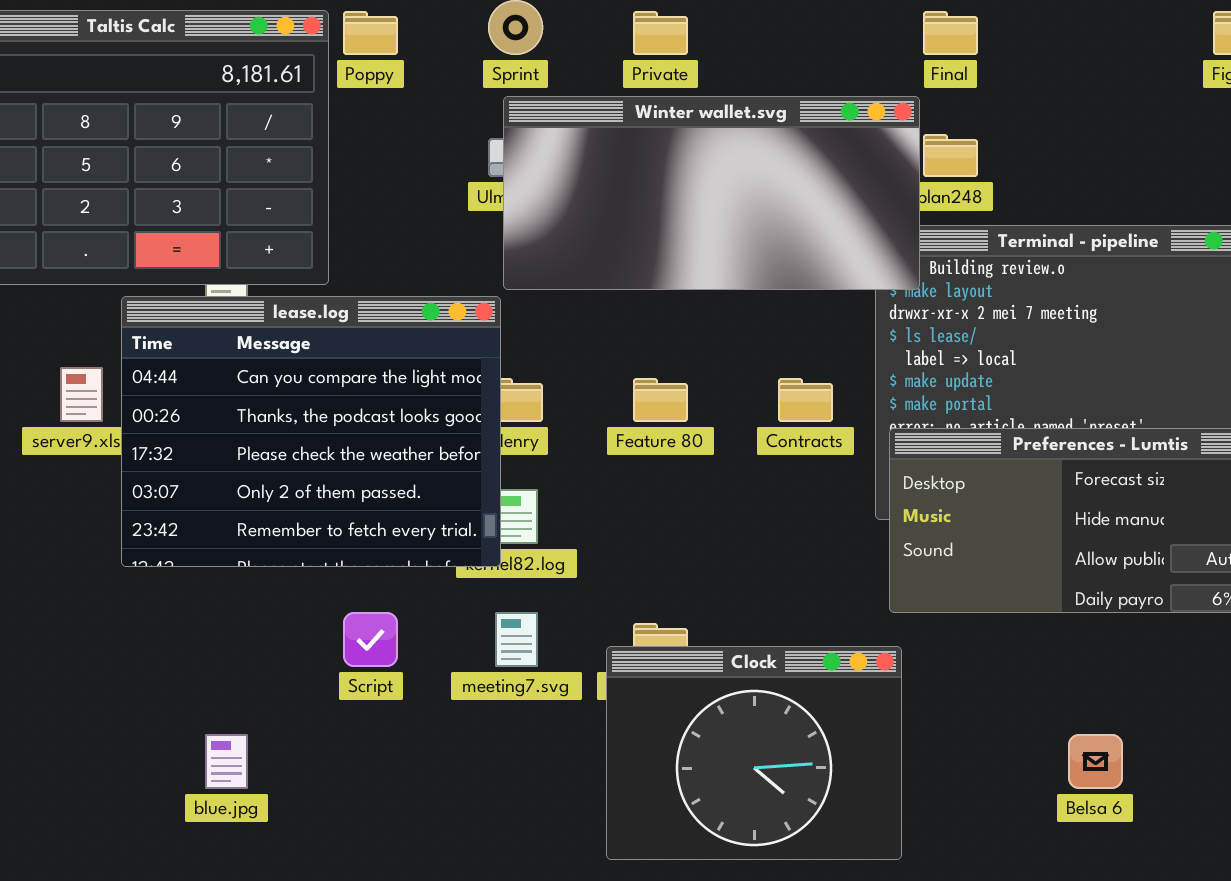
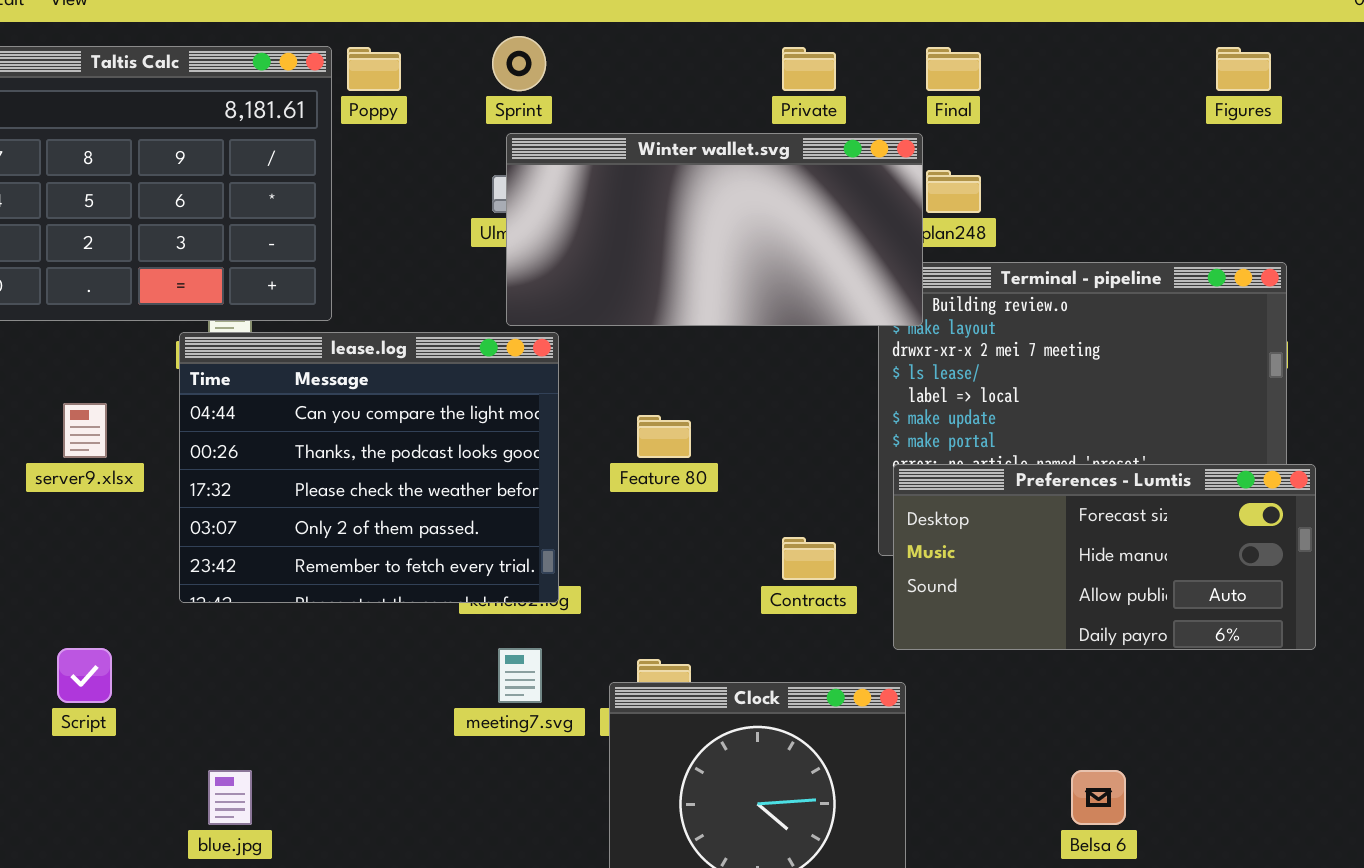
Private: [633,11,688,55] -> [782,47,836,91], moved
lease.log: [121,296,501,567] -> [179,332,559,603], moved
Contracts: [778,378,833,422] -> [782,537,836,580], moved
Script: [343,612,398,667] -> [57,648,112,703], moved

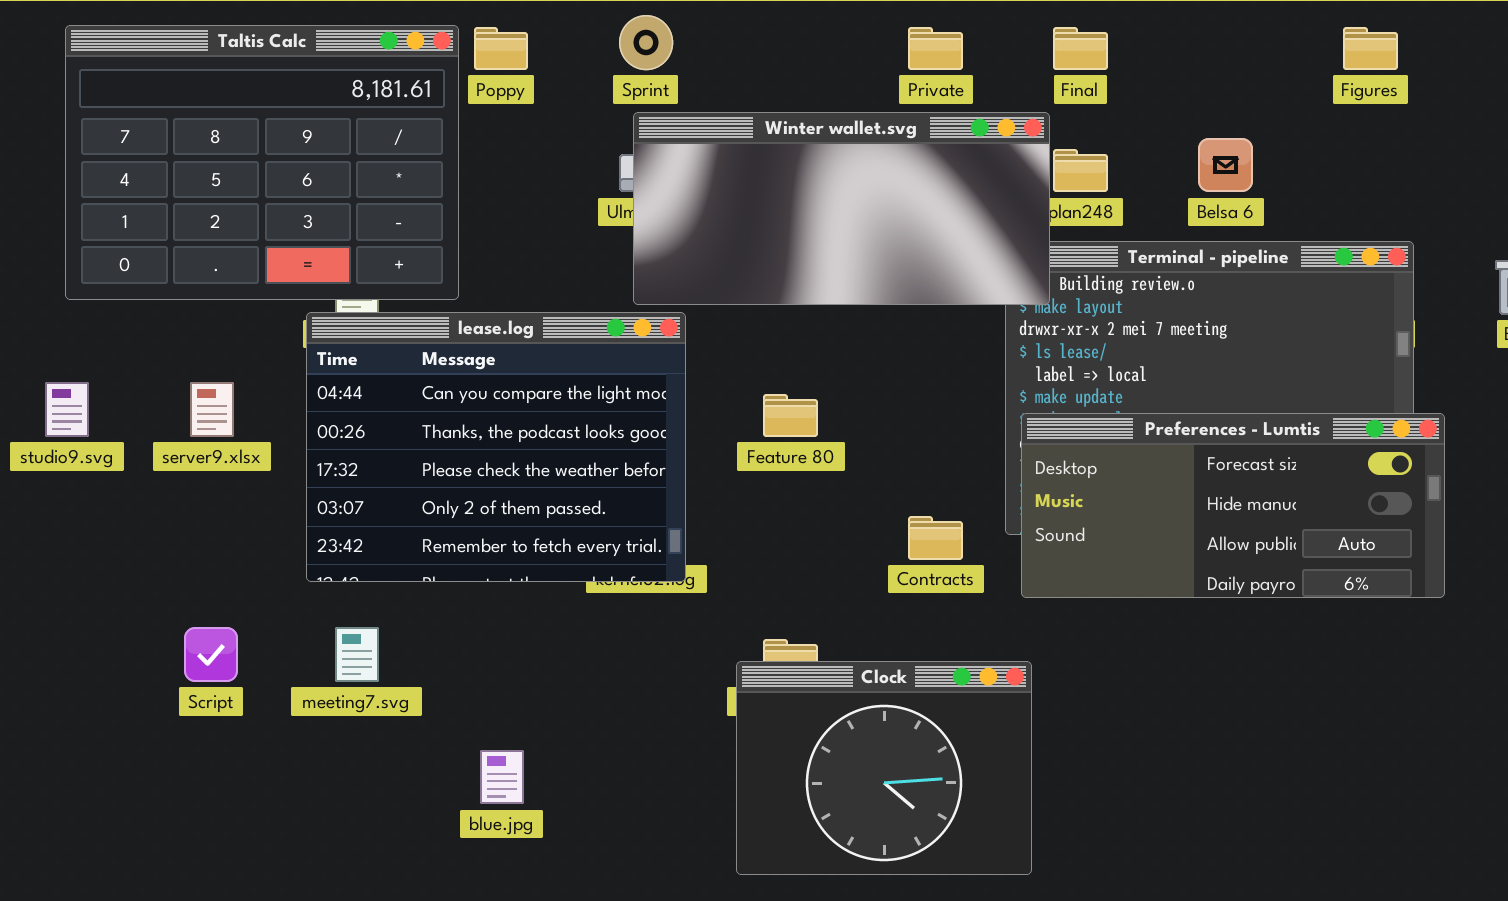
Preferences - Lumtis: [893,464,1316,650] -> [1021,413,1445,598], moved
meeting7.svg: [498,648,542,703] -> [335,627,379,682], moved
blue.jpg: [208,770,252,825] -> [480,750,524,804], moved
Belsa 6: [1071,770,1126,825] -> [1198,138,1253,192], moved

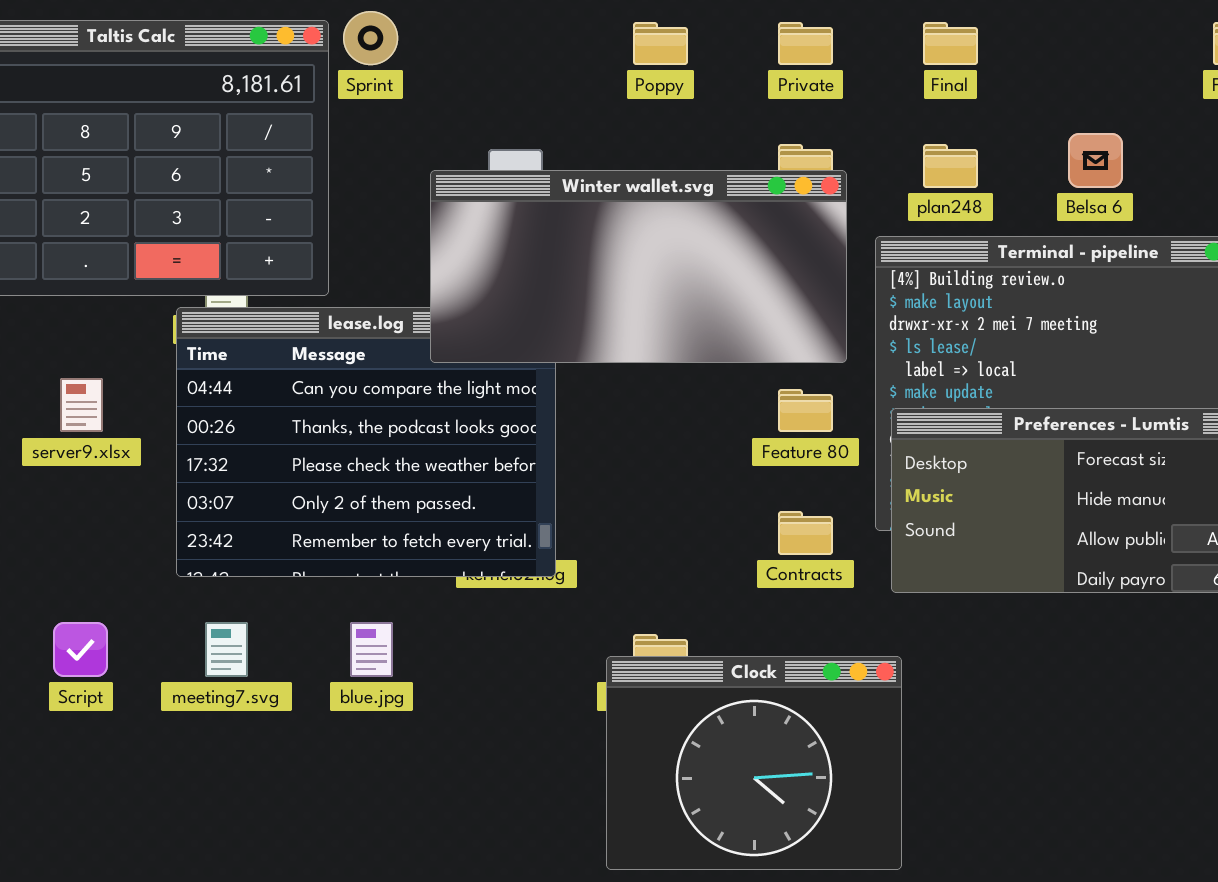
Sprint: [619,15,673,70] -> [343,11,398,65], moved
Poppy: [474,27,528,70] -> [633,22,688,65], moved
Winter wallet.svg: [633,112,1050,305] -> [430,170,847,363], moved
Feature 80: [763,394,818,437] -> [778,389,833,432], moved
blue.jpg: [480,750,524,804] -> [350,622,393,677], moved

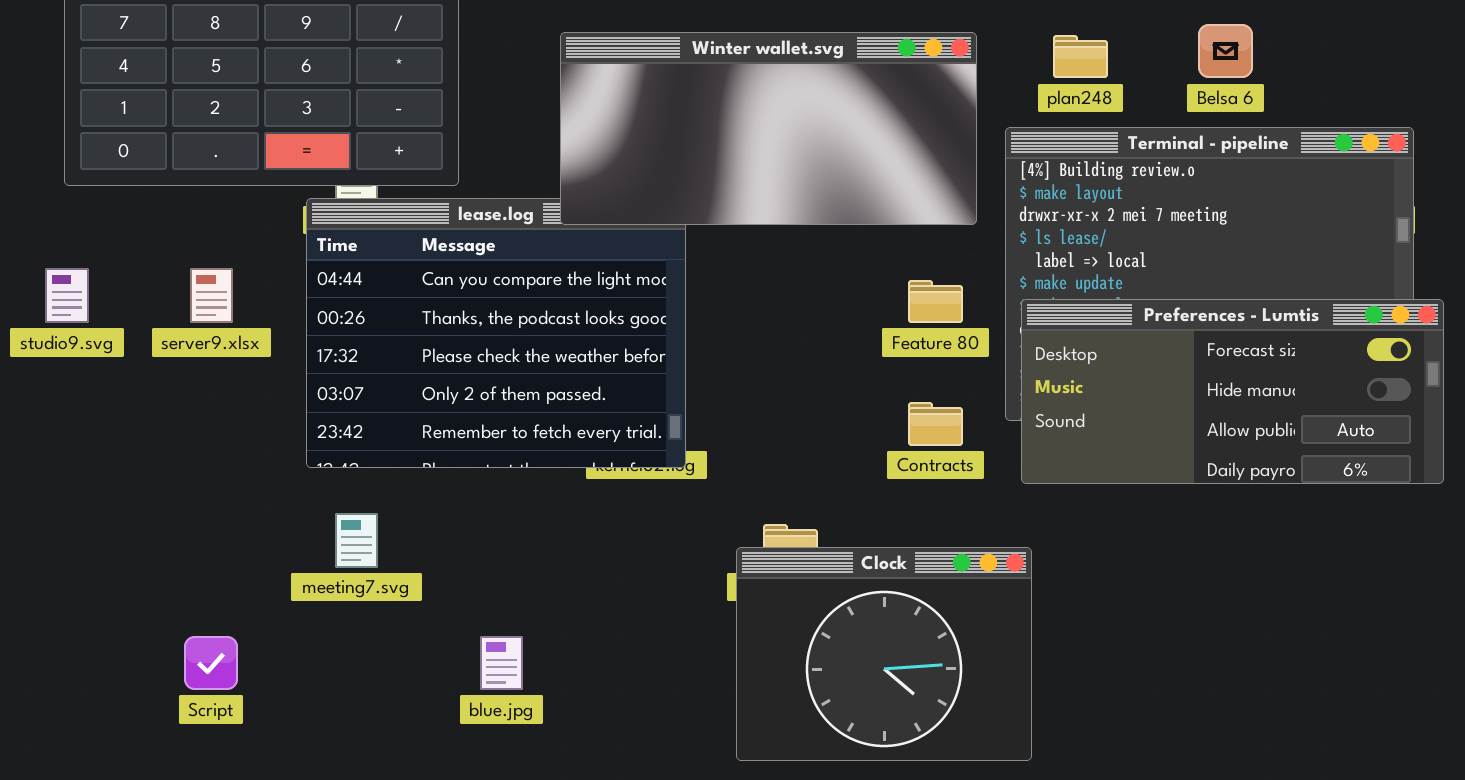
Winter wallet.svg: [430,170,847,363] -> [560,32,977,225], moved
Script: [53,622,108,677] -> [184,636,238,690], moved
blue.jpg: [350,622,393,677] -> [480,636,523,690], moved

